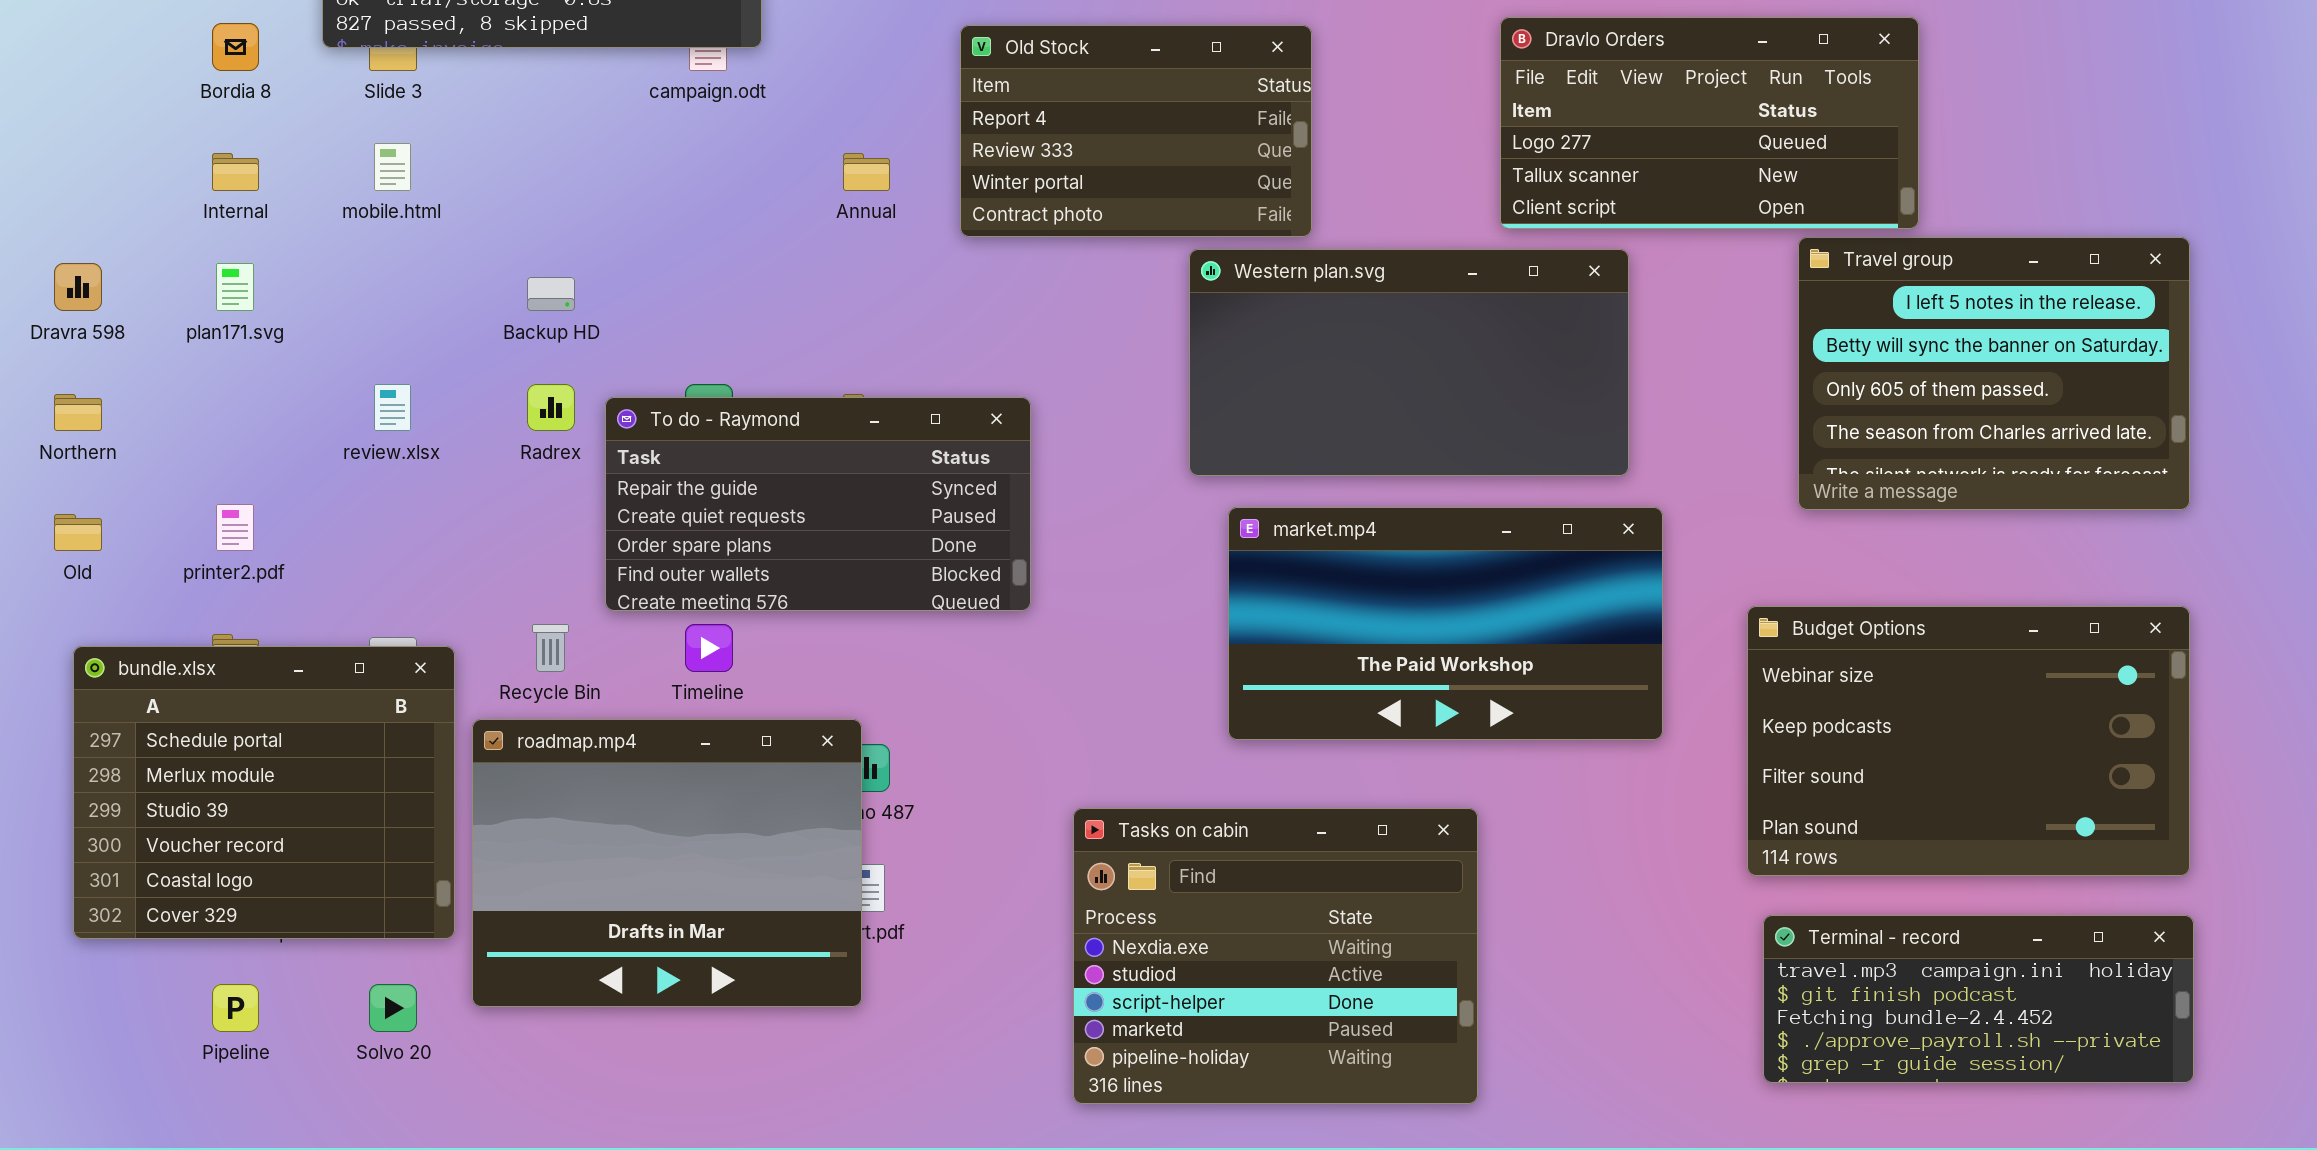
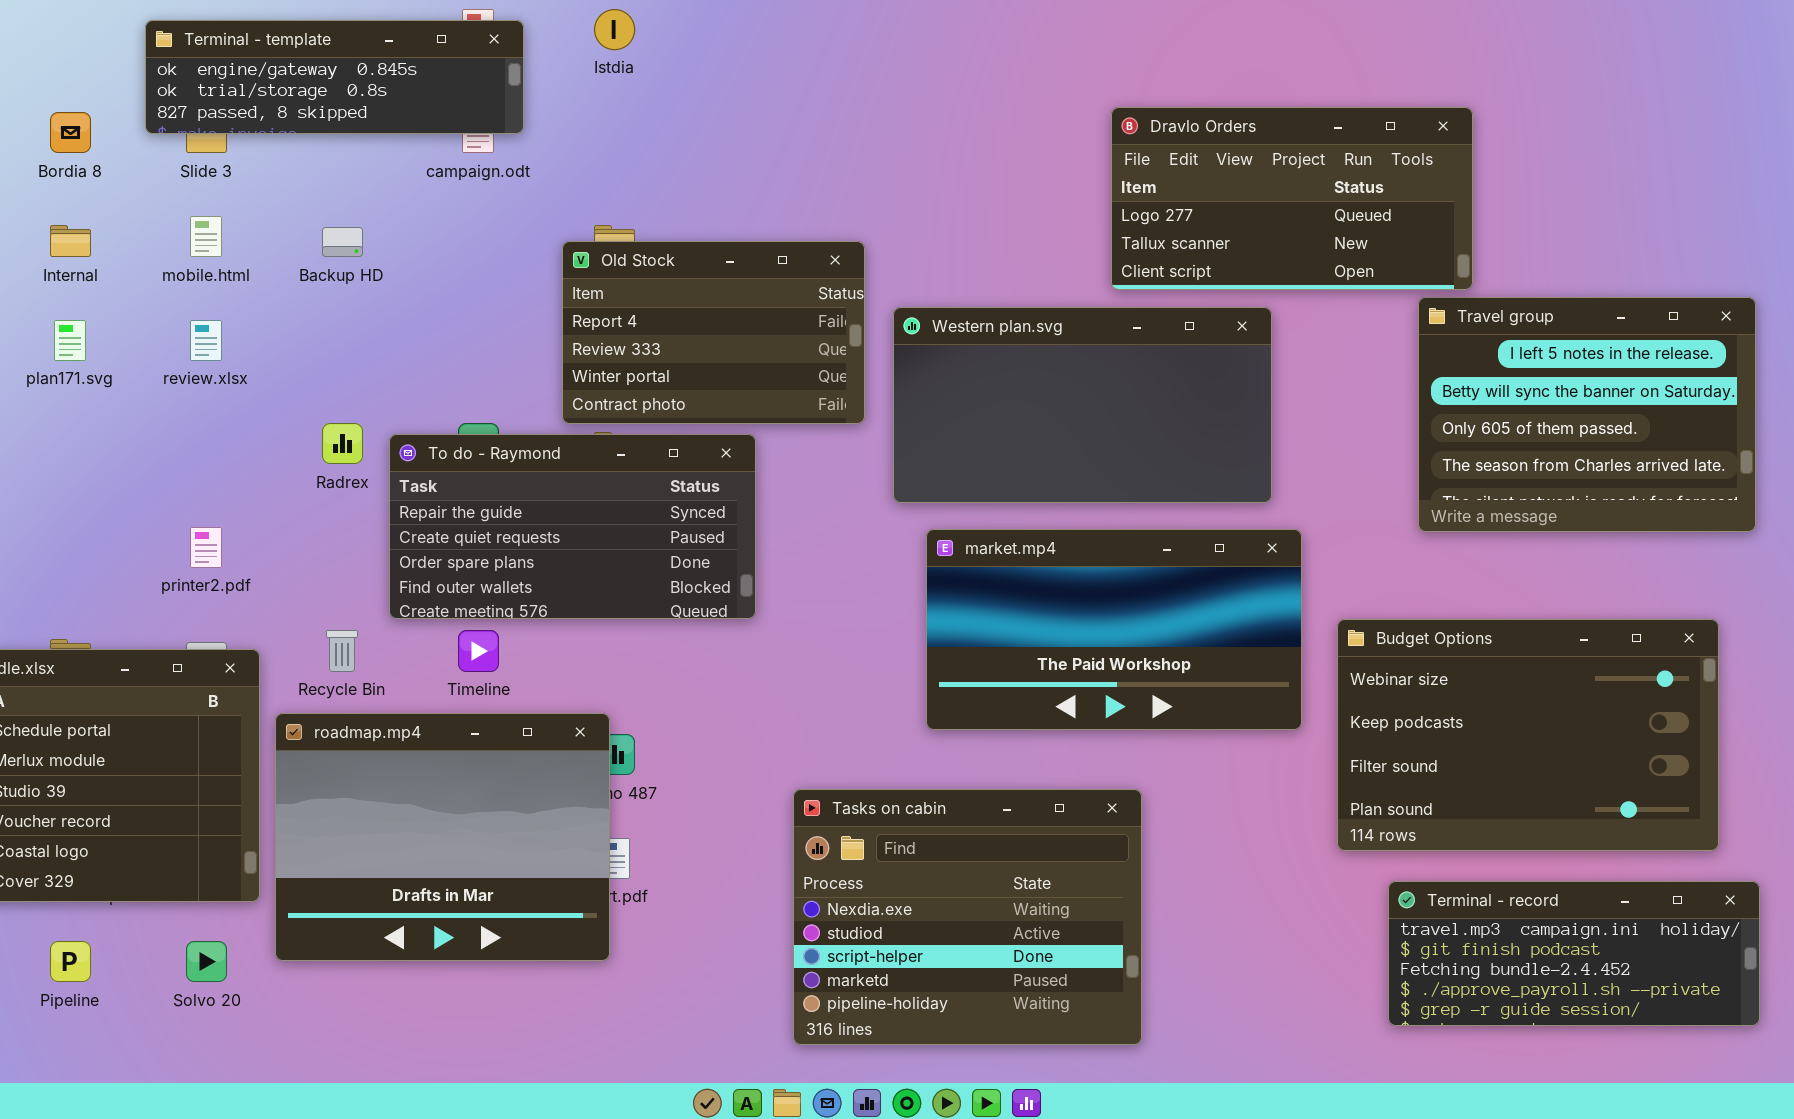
Dravlo Orders: [1500,17,1919,229] -> [1111,107,1473,290], moved
Old Stock: [960,25,1312,237] -> [562,241,865,424], moved
Backup HD: [527,277,575,311] -> [322,227,363,257], moved
review.xlsx: [374,384,411,431] -> [190,320,222,361], moved
printer2.pdf: [216,504,254,551] -> [190,527,222,568], moved
Budget Options: [1747,606,2190,876] -> [1337,619,1719,851], moved

